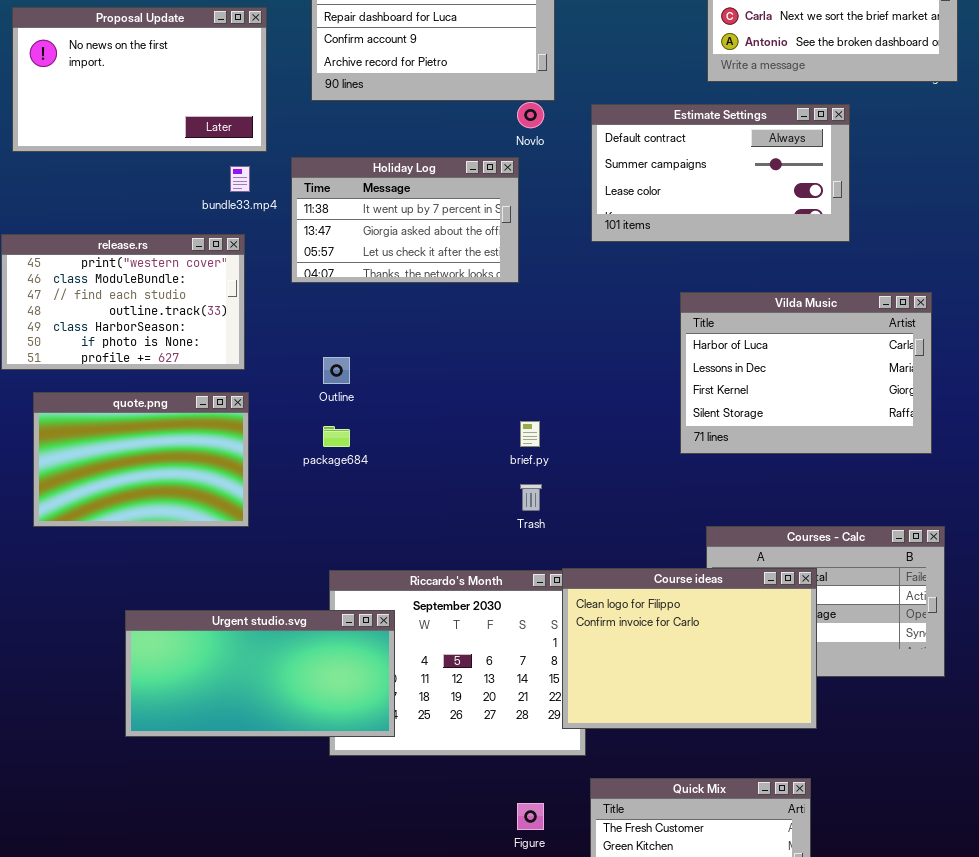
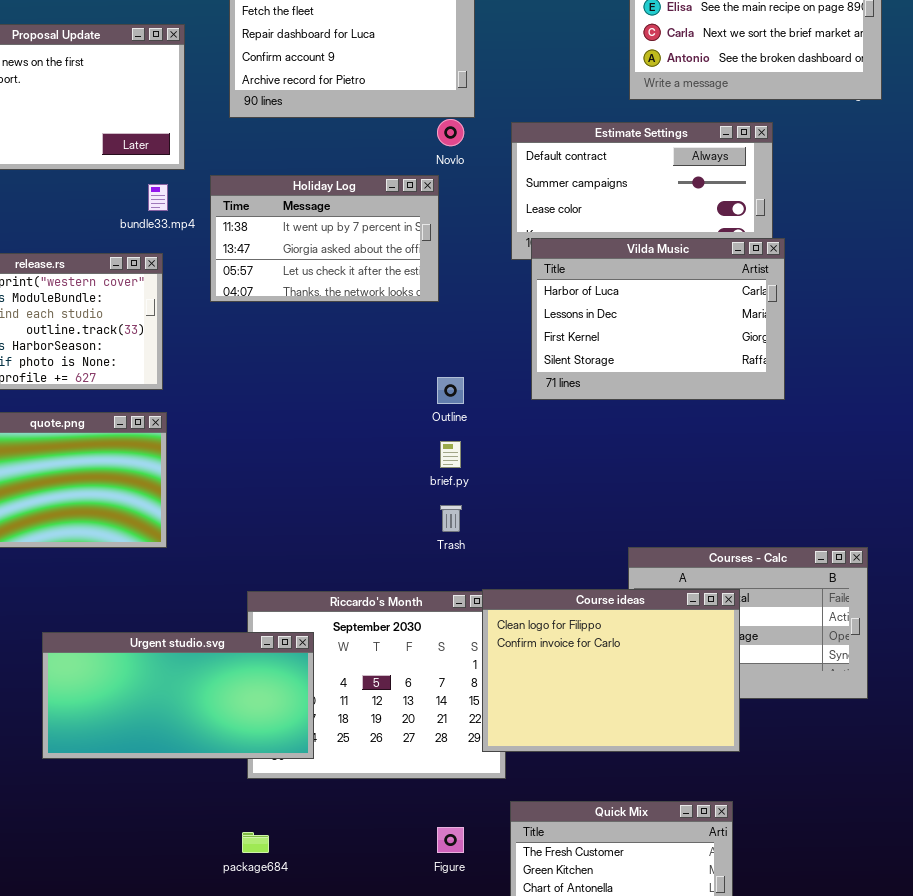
Vilda Music: [680,292,932,454] -> [531,238,785,400], moved
Outline: [323,357,350,384] -> [437,377,464,404], moved
package684: [323,426,350,447] -> [242,832,269,853], moved

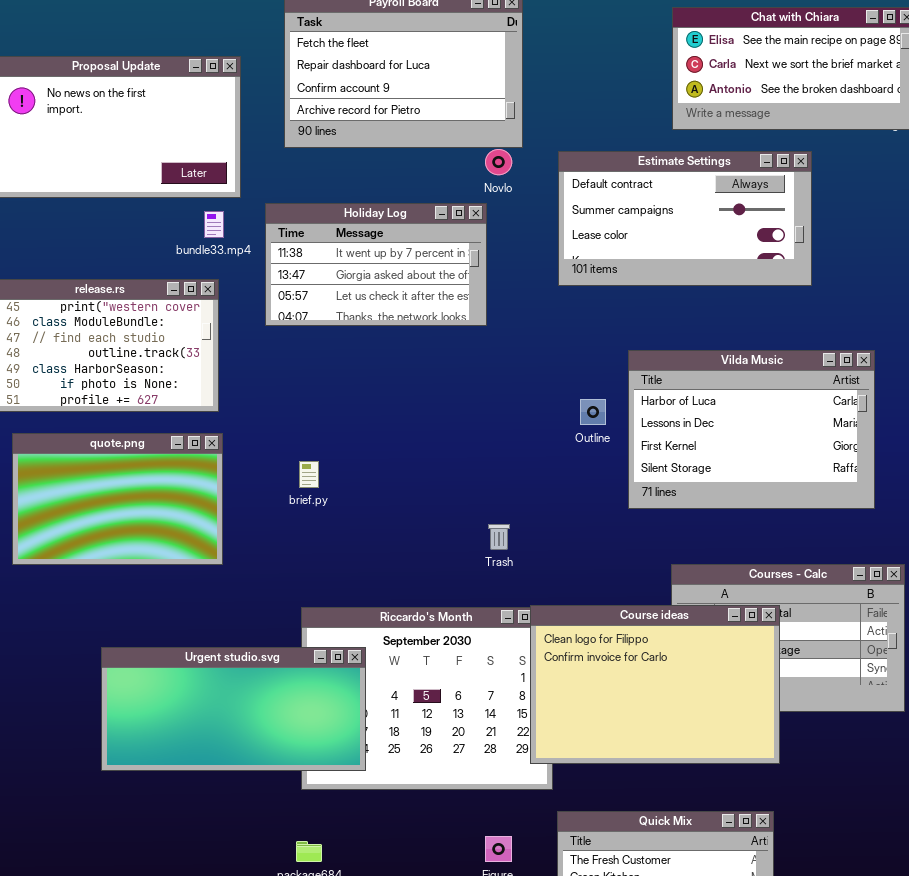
Vilda Music: [531,238,785,400] -> [628,350,875,509], moved
Outline: [437,377,464,404] -> [580,399,606,425], moved
brief.py: [440,441,461,468] -> [299,461,319,488], moved

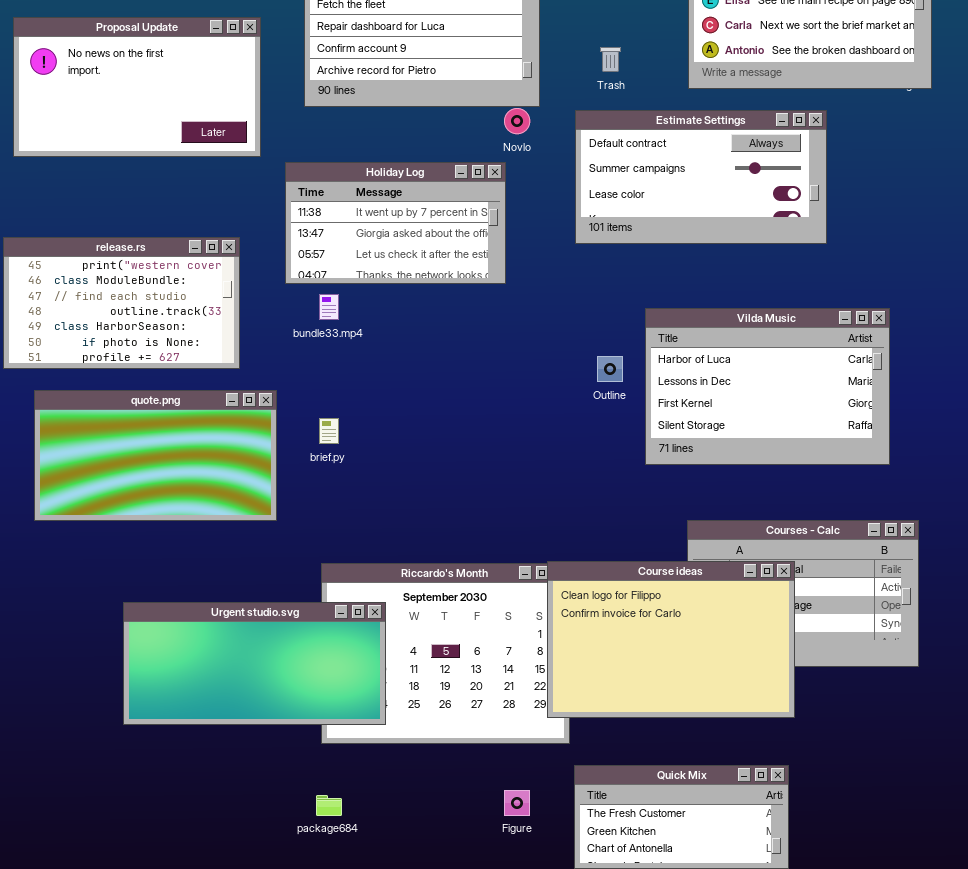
bundle33.mp4: [204,211,224,238] -> [319,294,339,320], moved
quote.png: [12,433,223,565] -> [34,390,277,521], resized
Trash: [488,524,510,550] -> [600,47,621,72], moved

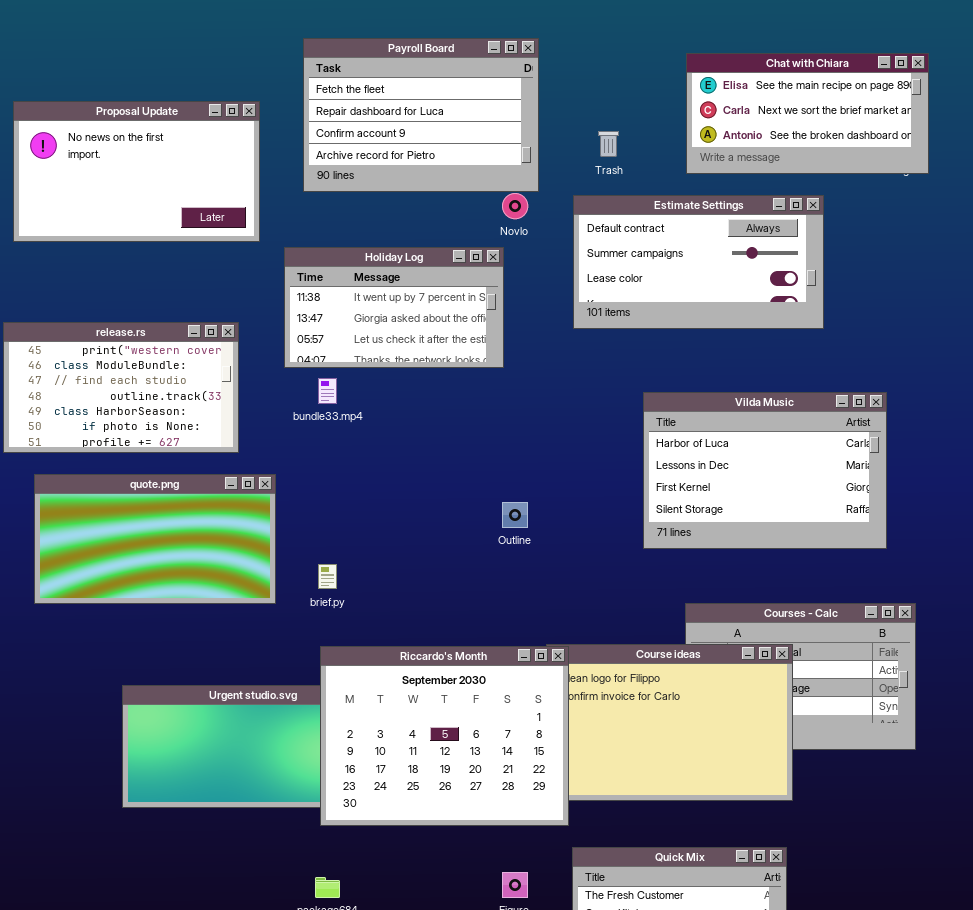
Outline: [597,356,623,382] -> [502,502,528,528], moved
brief.py: [319,418,339,444] -> [318,564,337,589], moved
Riccardo's Month: [321,563,570,744] -> [320,646,569,826], raised

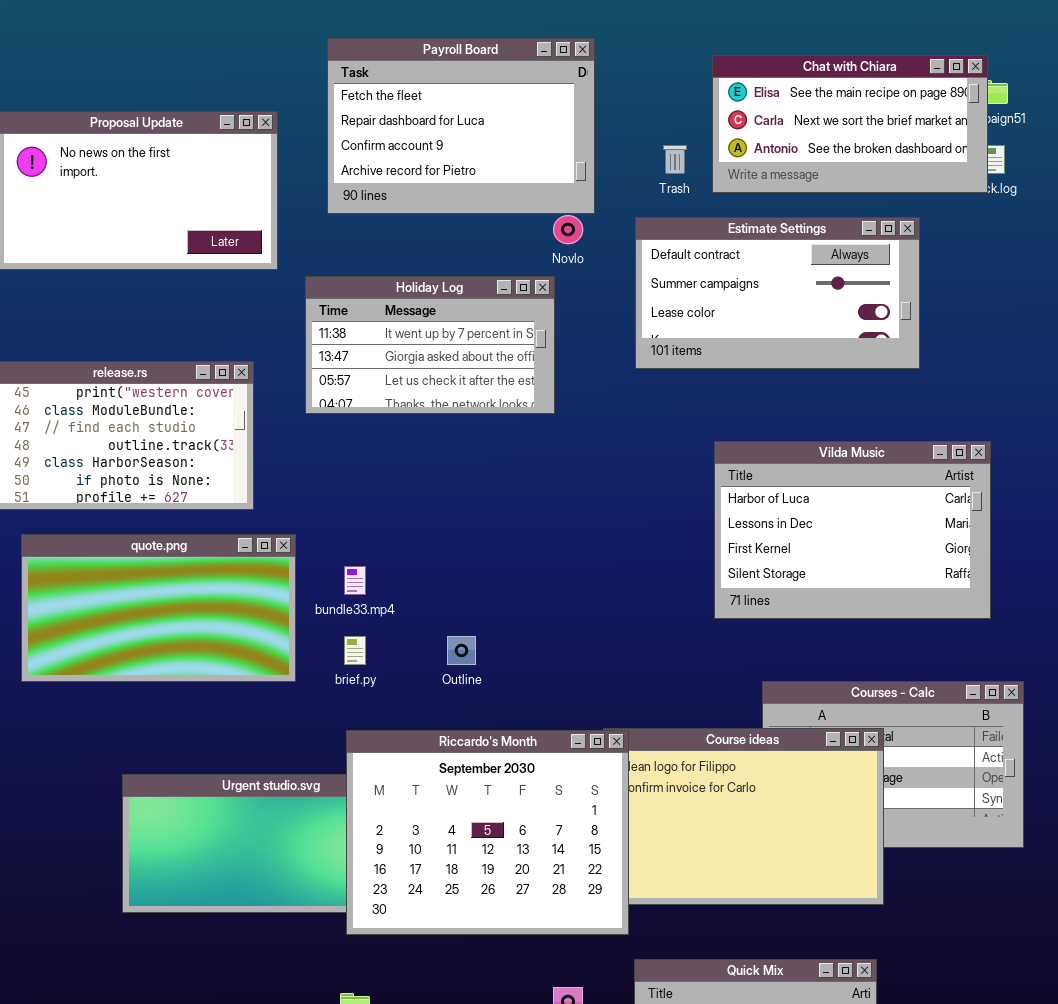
Chat with Chiara: [686,53,929,174] -> [712,55,988,193], moved
bundle33.mp4: [318,378,337,404] -> [344,566,366,595], moved
Outline: [502,502,528,528] -> [447,636,476,665], moved

